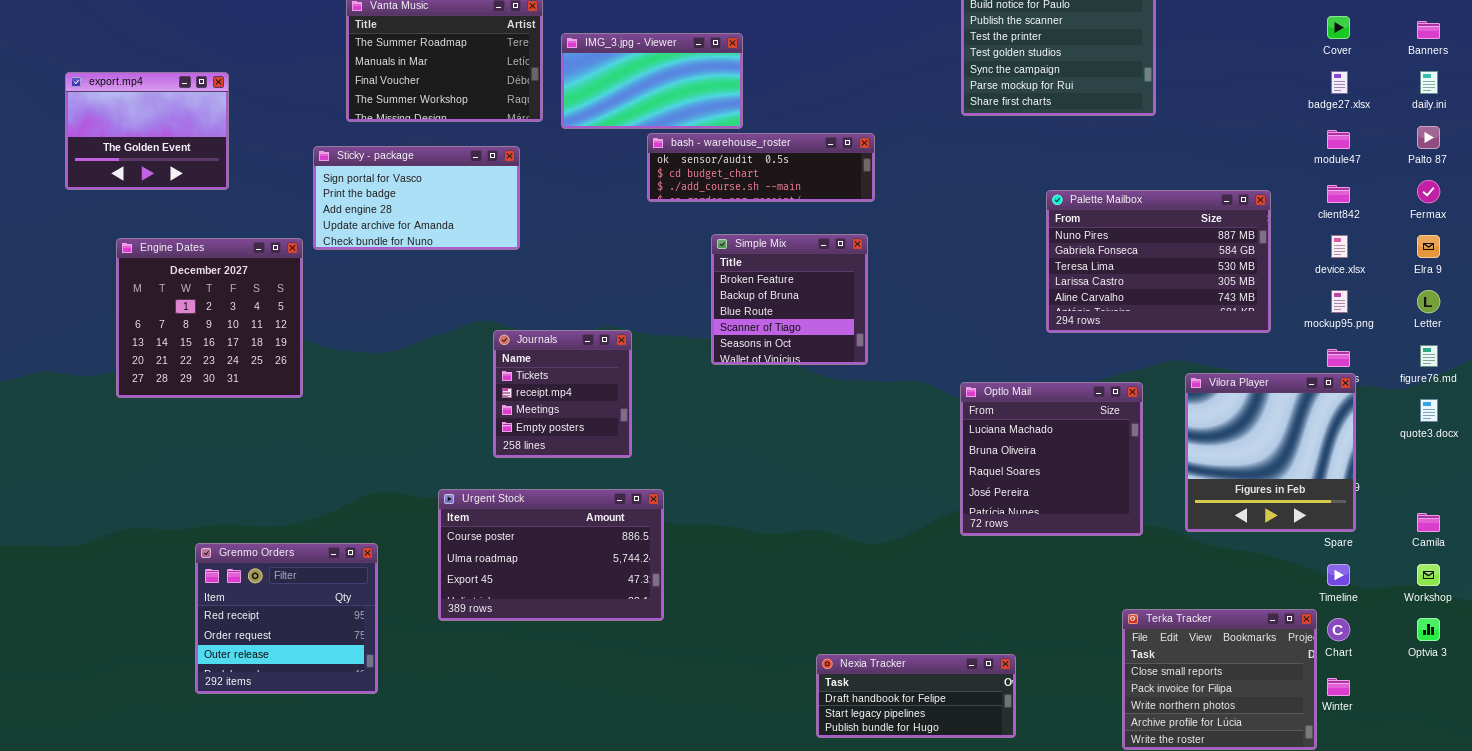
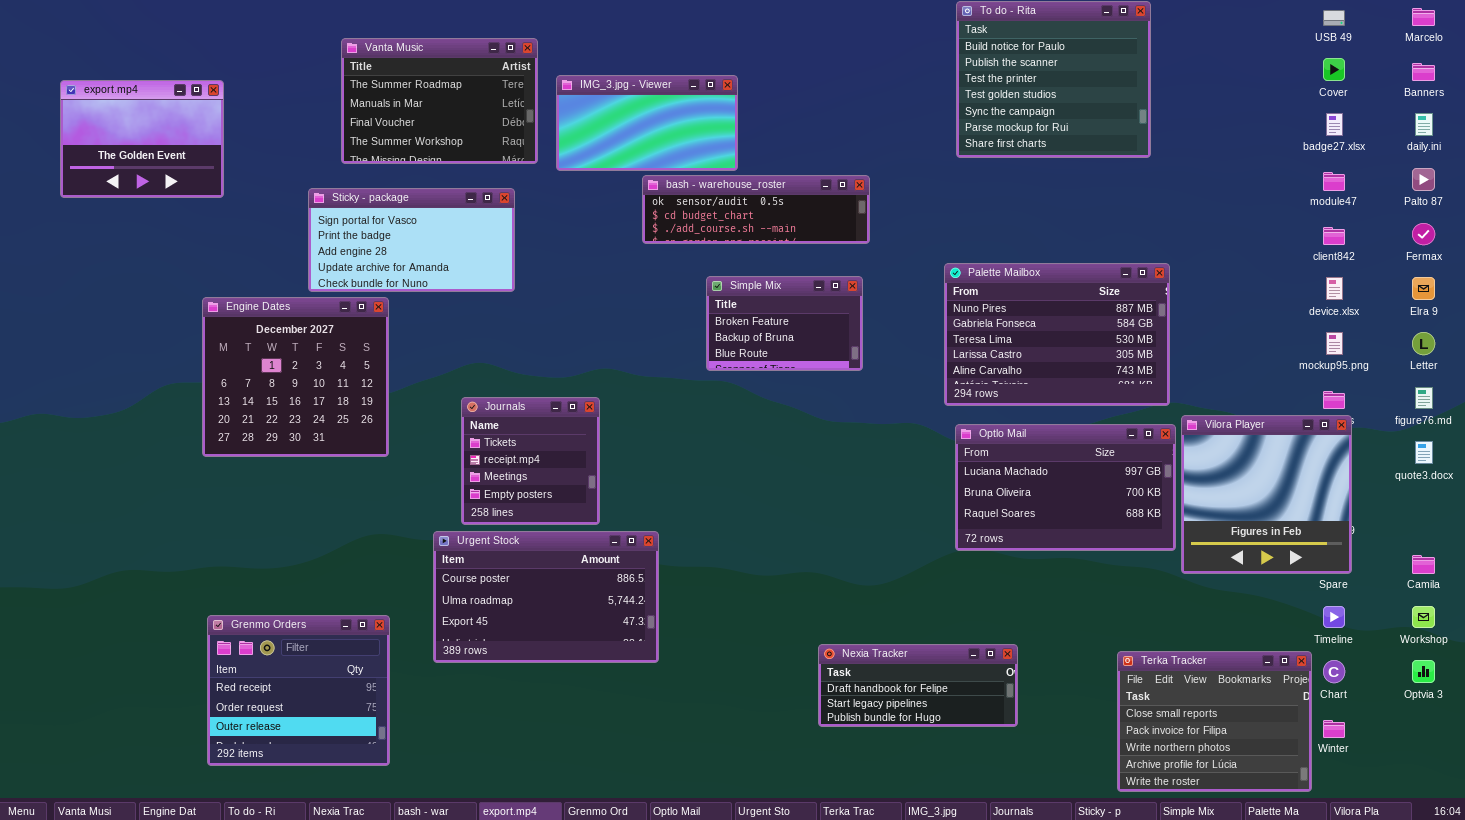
export.mp4: [65,72,229,190] -> [60,80,224,198], moved
Palette Mailbox: [1046,190,1271,333] -> [944,263,1170,406], moved
Simple Mix: [711,234,868,365] -> [706,276,863,371], resized
Engine Dates: [116,238,303,398] -> [202,297,389,457], moved
Journals: [493,330,632,458] -> [461,397,600,525], moved
Optlo Mail: [960,382,1143,536] -> [955,424,1176,551], resized
Grenmo Orders: [195,543,378,694] -> [207,615,390,766], moved
Nexia Tracker: [816,654,1016,738] -> [818,644,1018,727], moved

